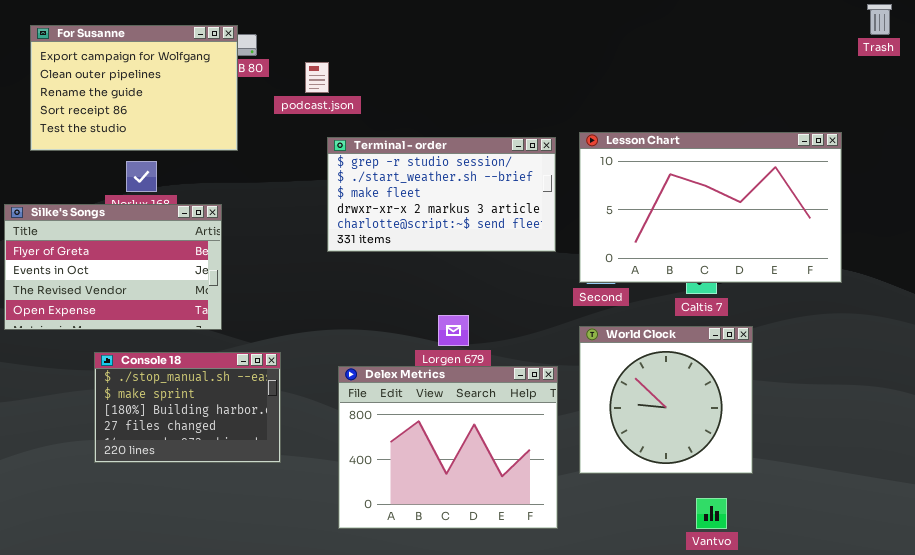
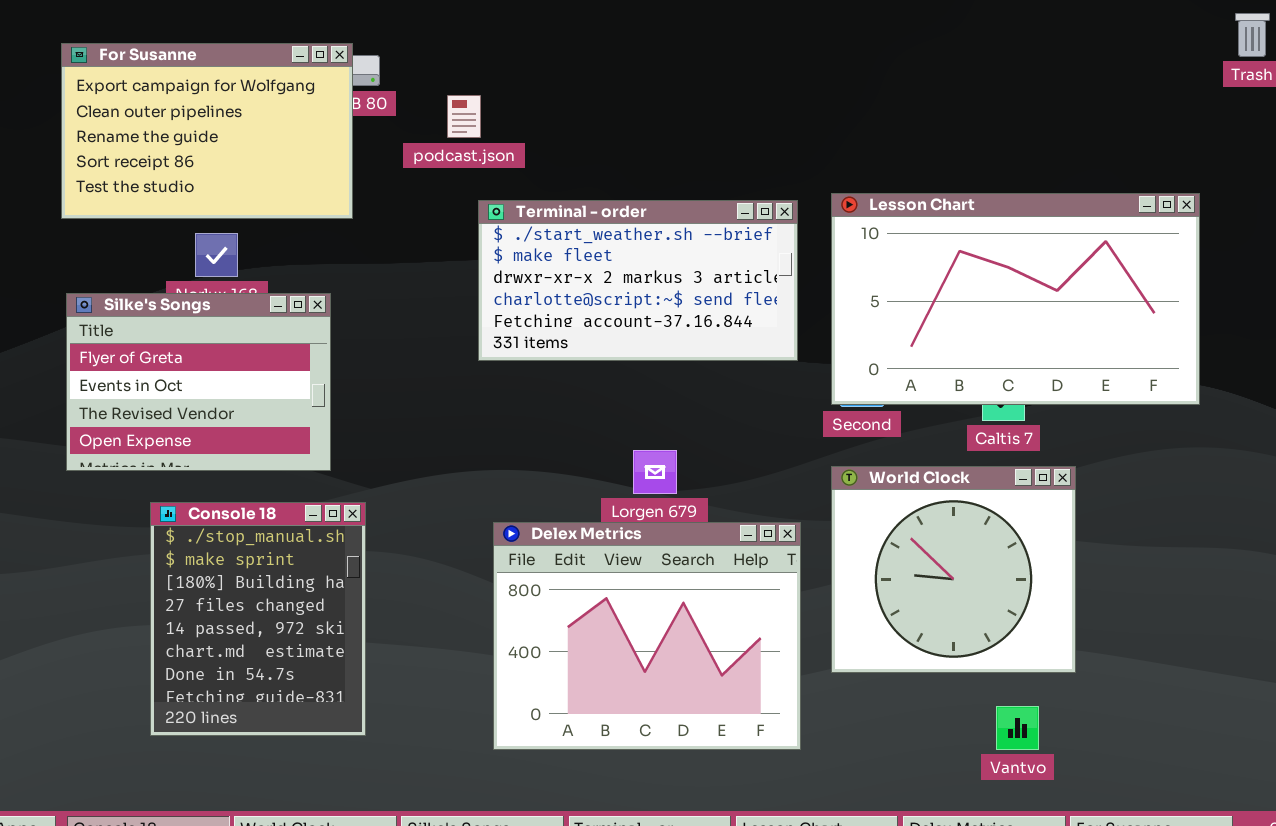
Terminal - order: [327,137,556,252] -> [478,200,798,361], scrolled down 1 row
Silke's Songs: [4,204,222,330] -> [66,293,331,471], resized
Console 18: [94,352,281,463] -> [150,502,366,736], resized

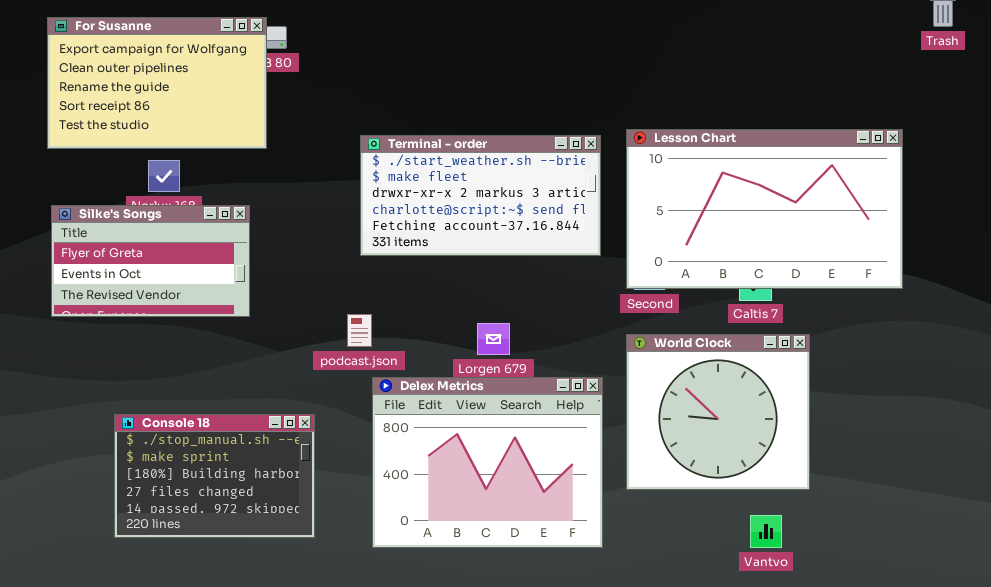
podcast.json: [447,95,481,138] -> [347,314,372,347], moved
Silke's Songs: [66,293,331,471] -> [51,205,250,317], resized
Console 18: [150,502,366,736] -> [114,414,315,538], resized

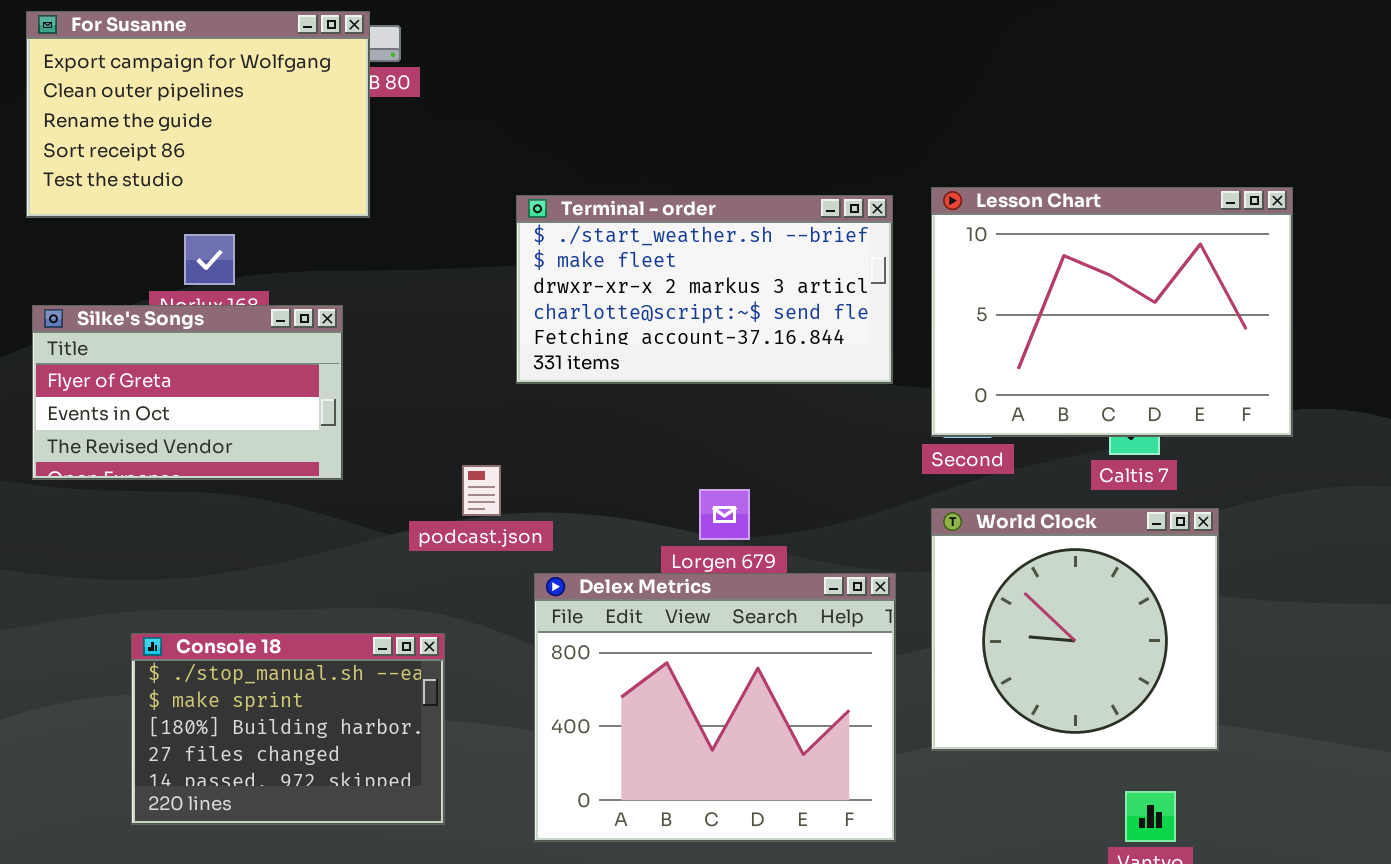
Lesson Chart: [626,129,903,289] -> [931,187,1293,437], resized
podcast.json: [347,314,372,347] -> [462,465,501,516], moved

